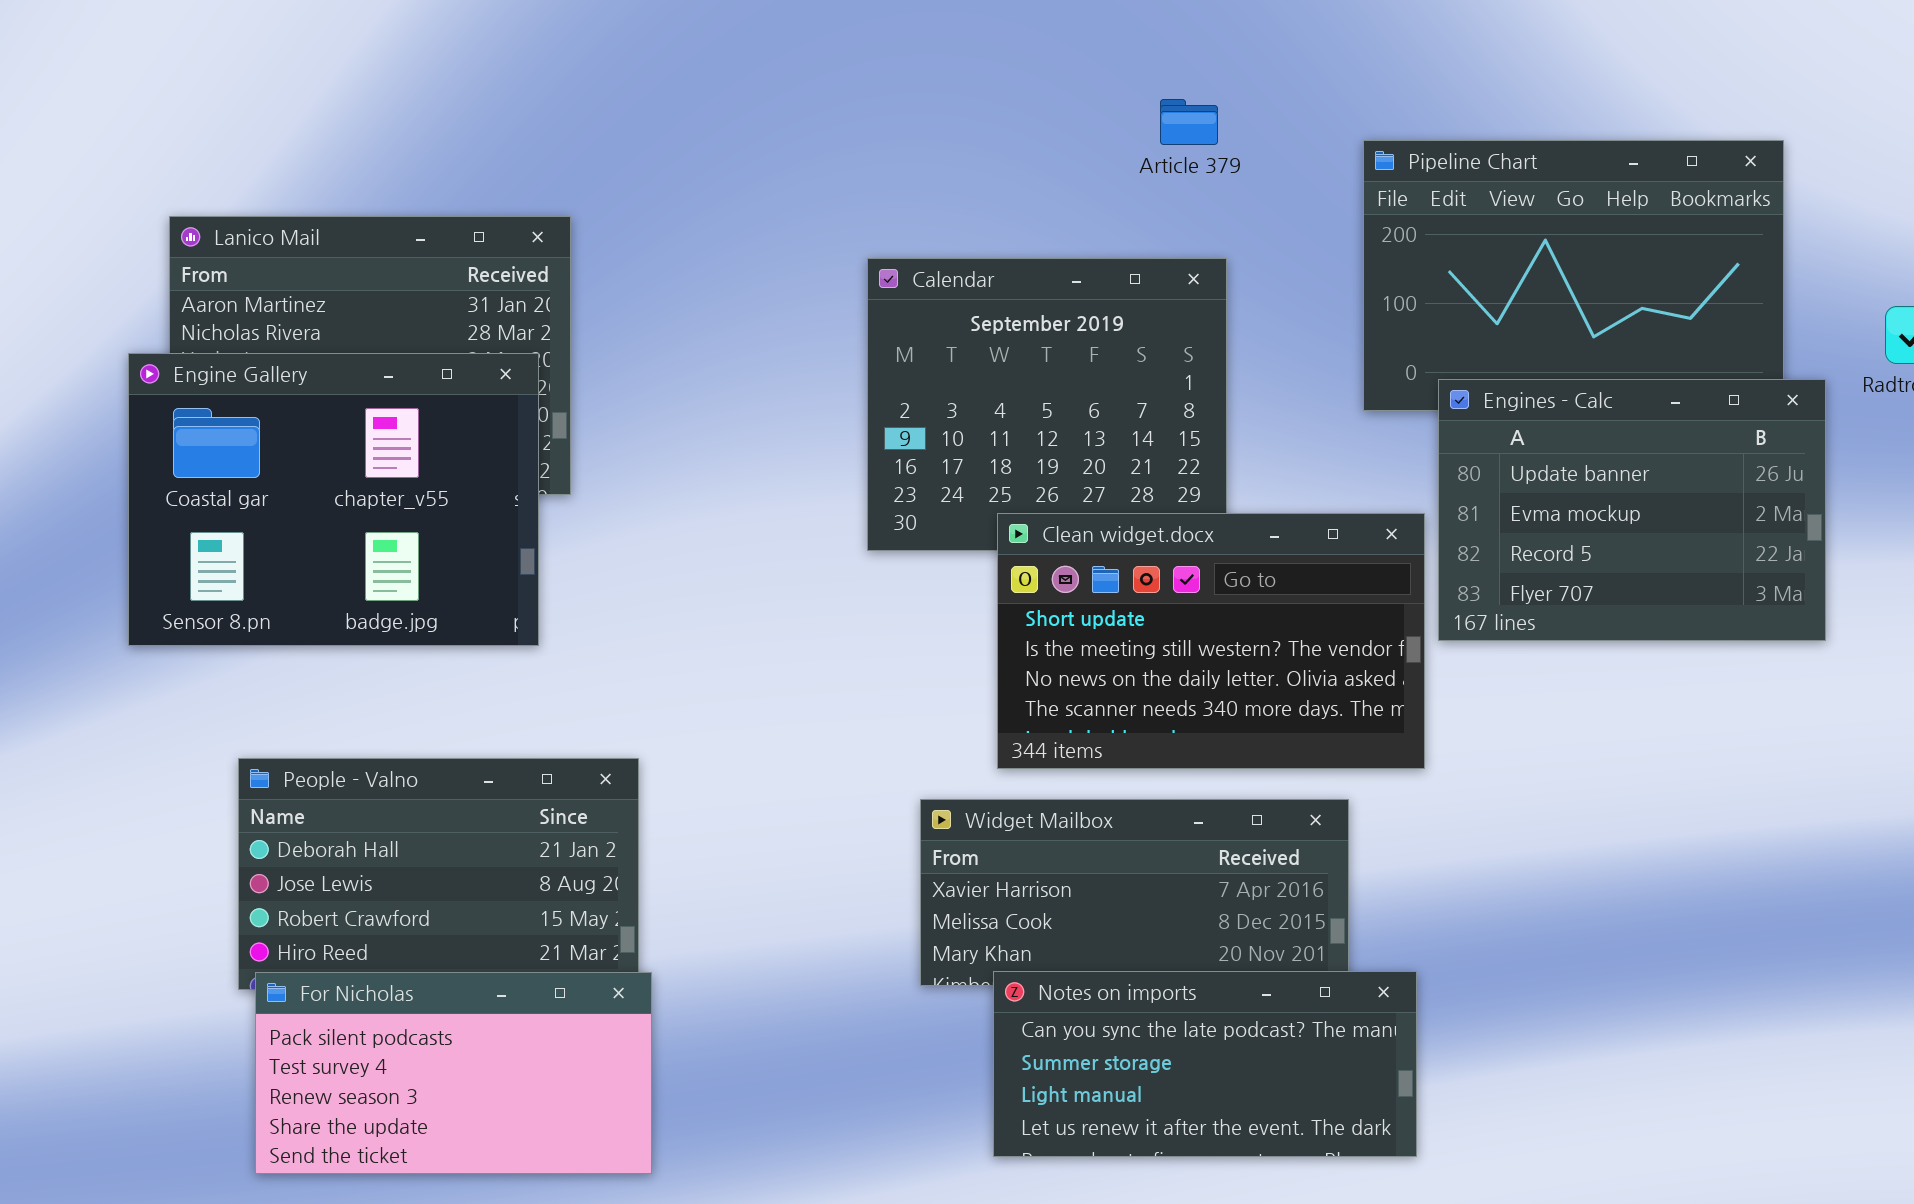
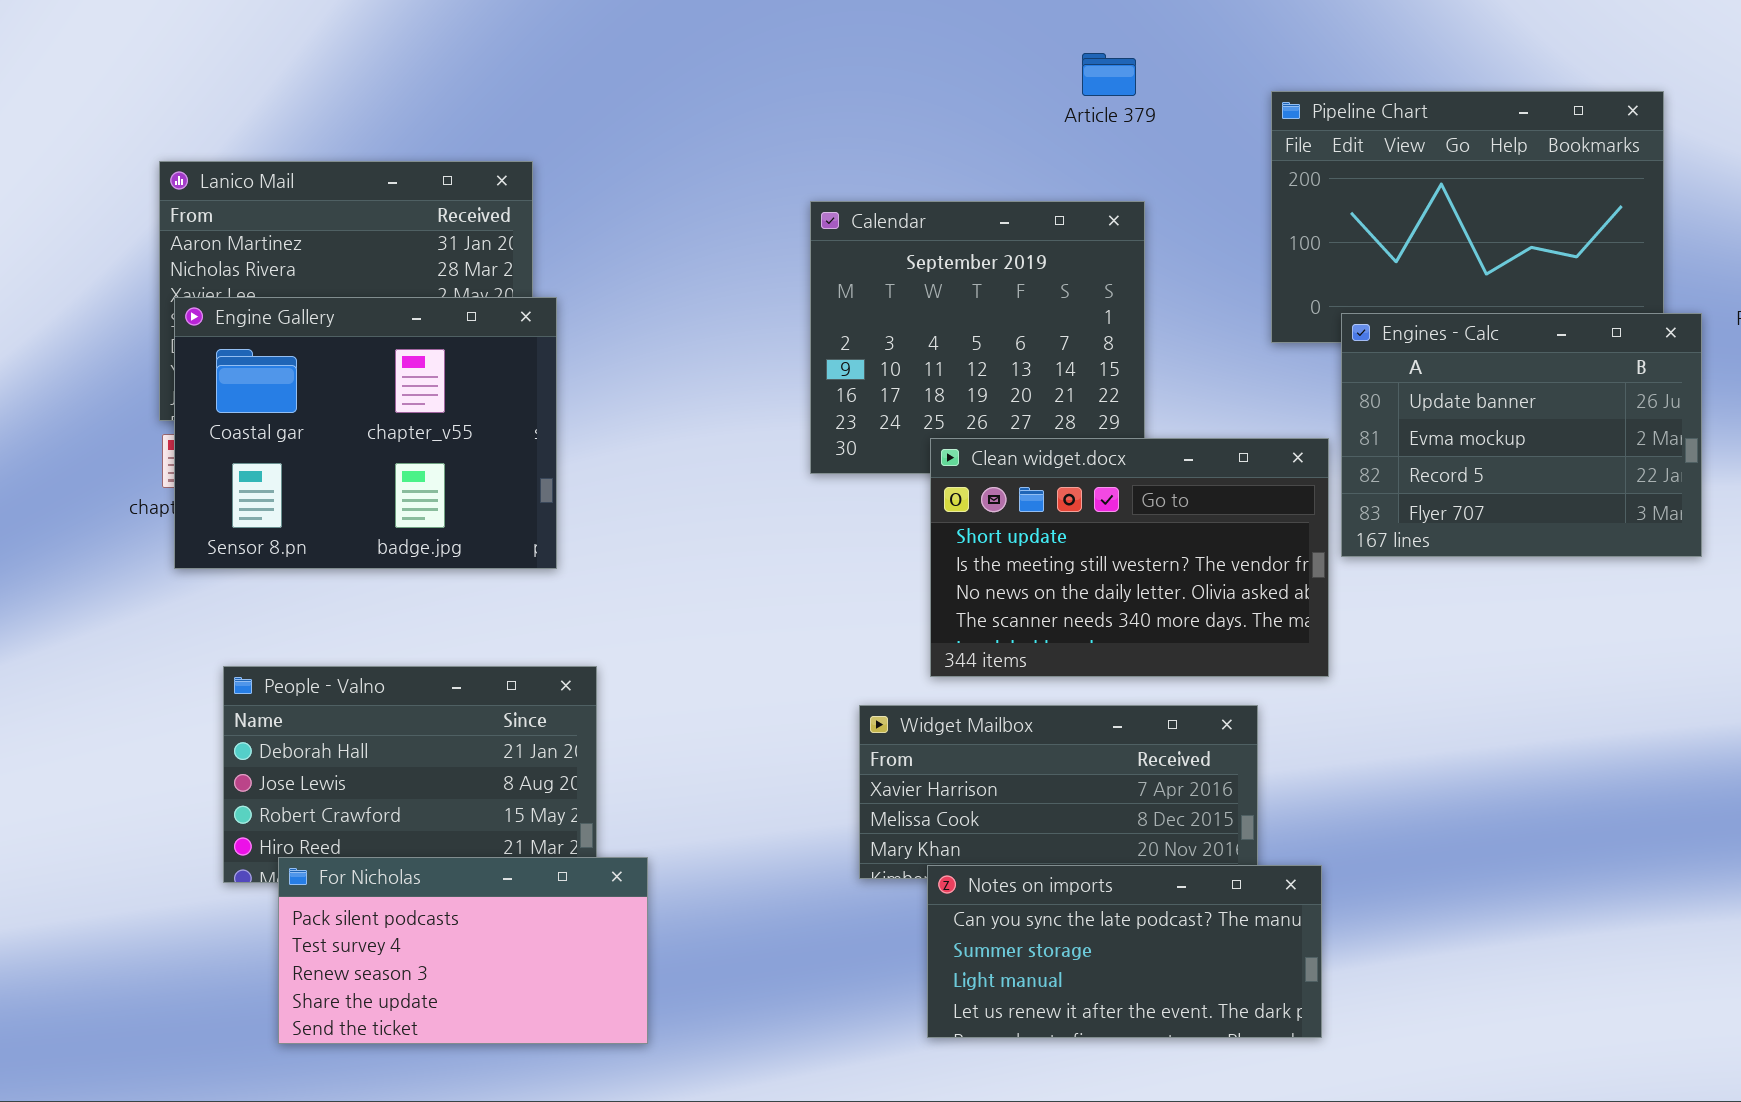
Engine Gallery: [128,353,539,646] -> [174,297,557,569], moved
For Nicholas: [255,972,652,1174] -> [278,857,648,1044], moved

